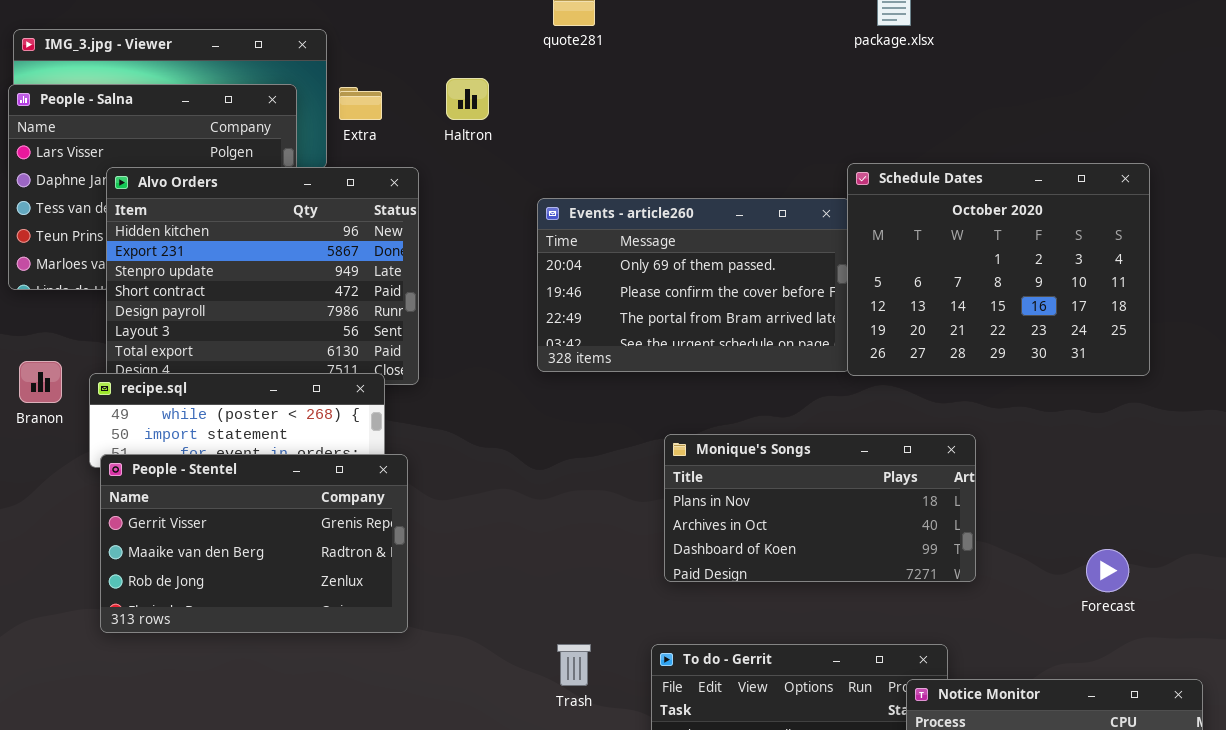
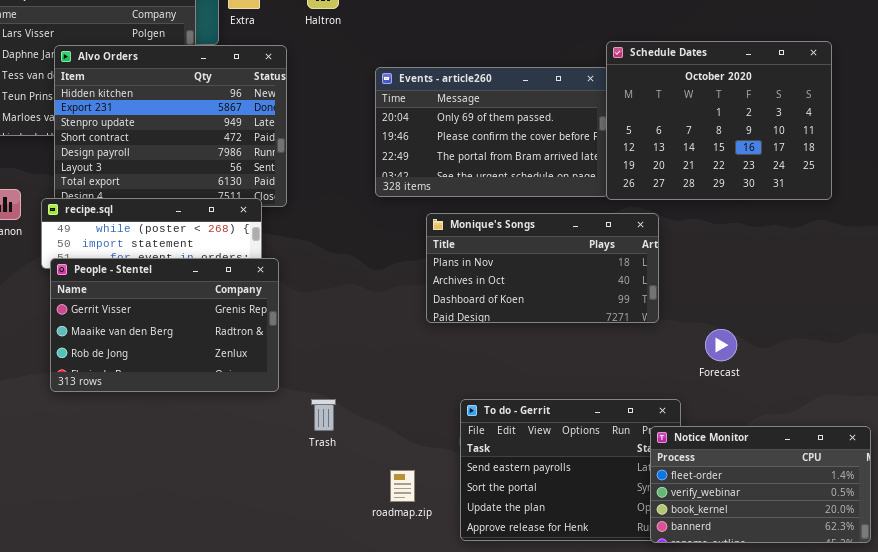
Monique's Songs: [664,434,976,582] -> [426,213,659,323], moved
Forecast: [1086,549,1129,592] -> [705,329,737,361], moved
Trash: [557,644,591,686] -> [311,399,336,431], moved

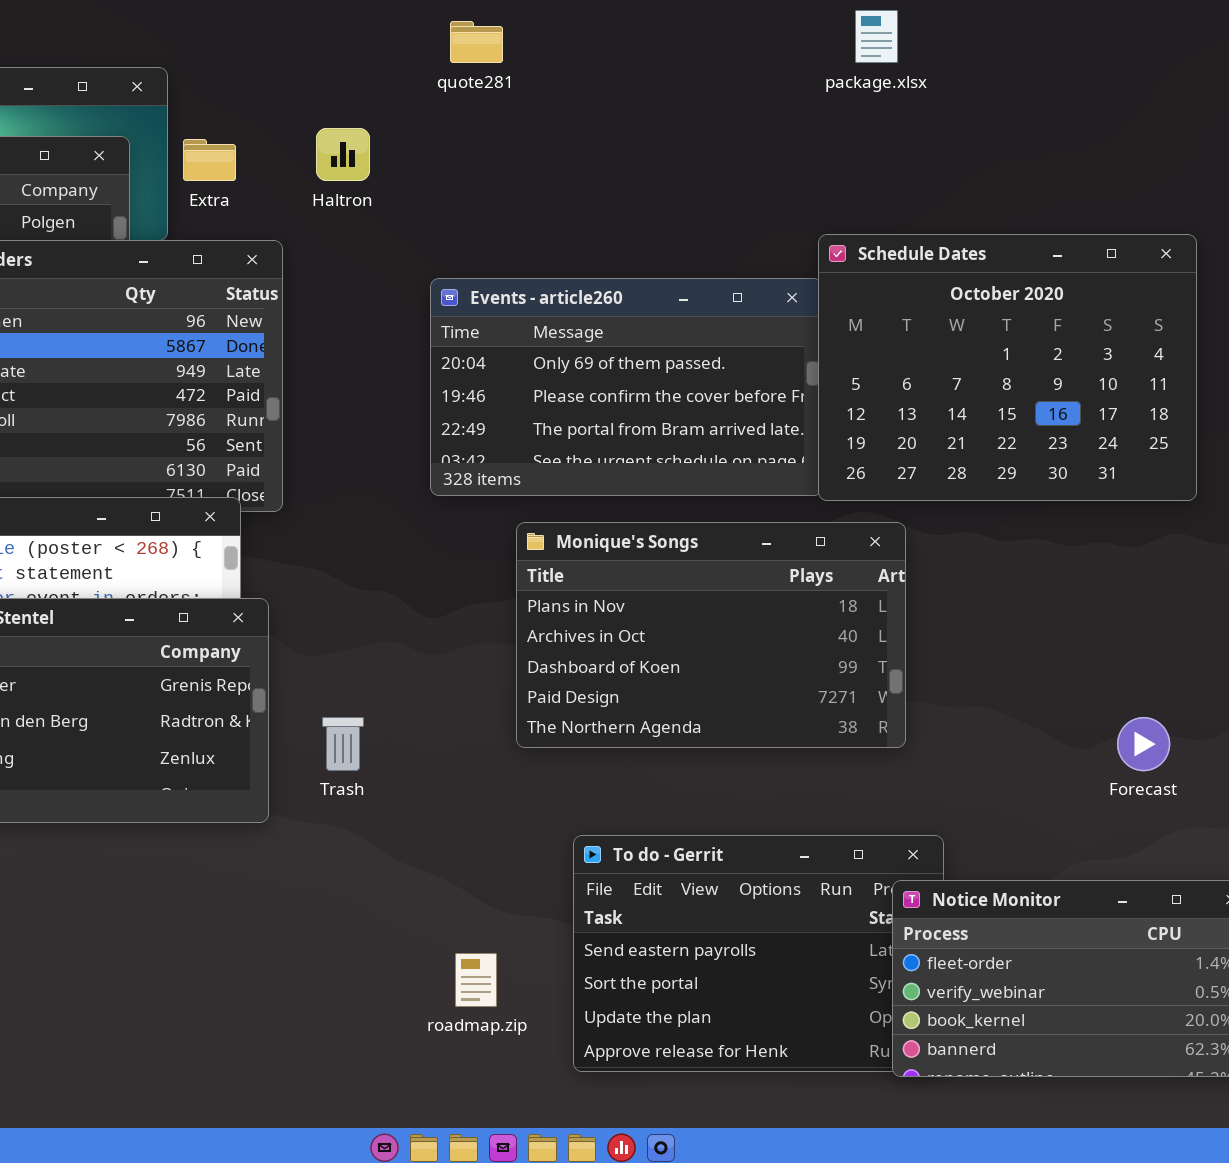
Monique's Songs: [426,213,659,323] -> [516,522,906,748], resized
Forecast: [705,329,737,361] -> [1117,717,1170,771], moved
Trash: [311,399,336,431] -> [322,717,364,771], moved

